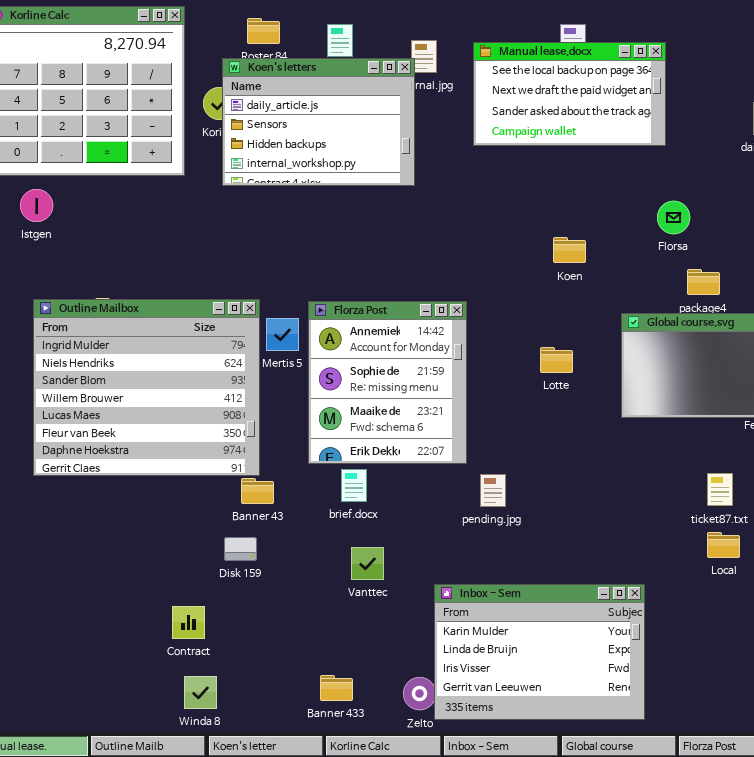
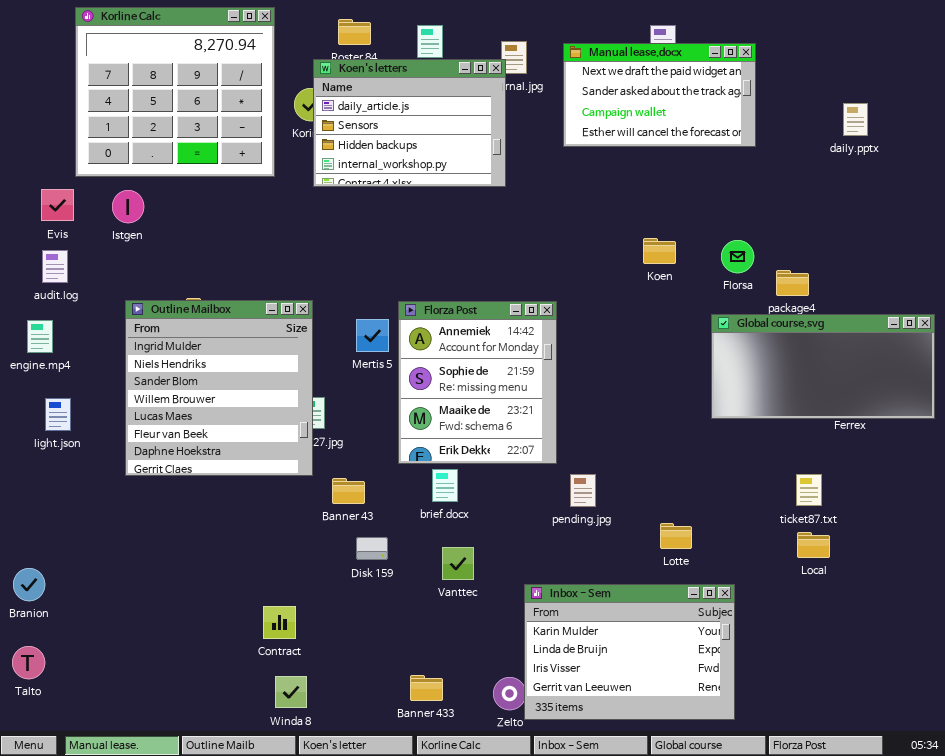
Manual lease.docx: [473,42,666,146] -> [563,43,756,147], scrolled down 1 row
Florsa: [657,201,690,234] -> [721,240,754,273], moved
Outline Mailbox: [33,299,260,476] -> [125,300,313,476], resized
Lotte: [540,347,573,373] -> [660,523,692,549], moved
Disk 159: [224,537,257,561] -> [356,537,388,560], moved

